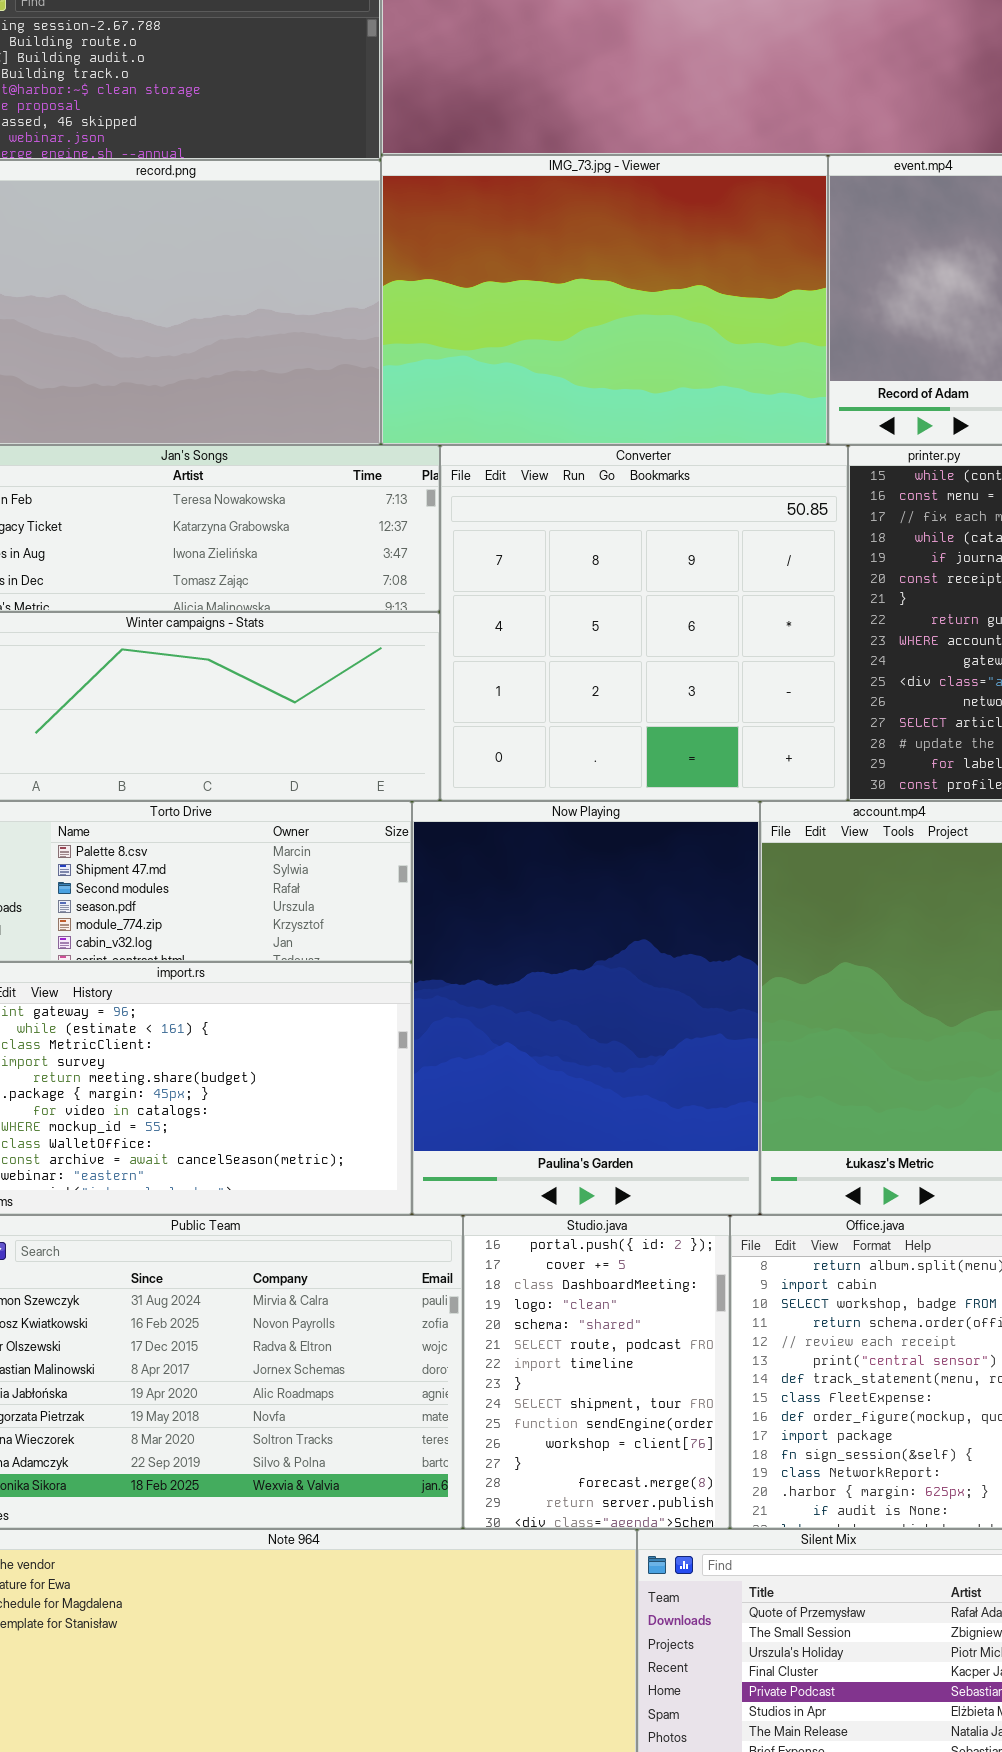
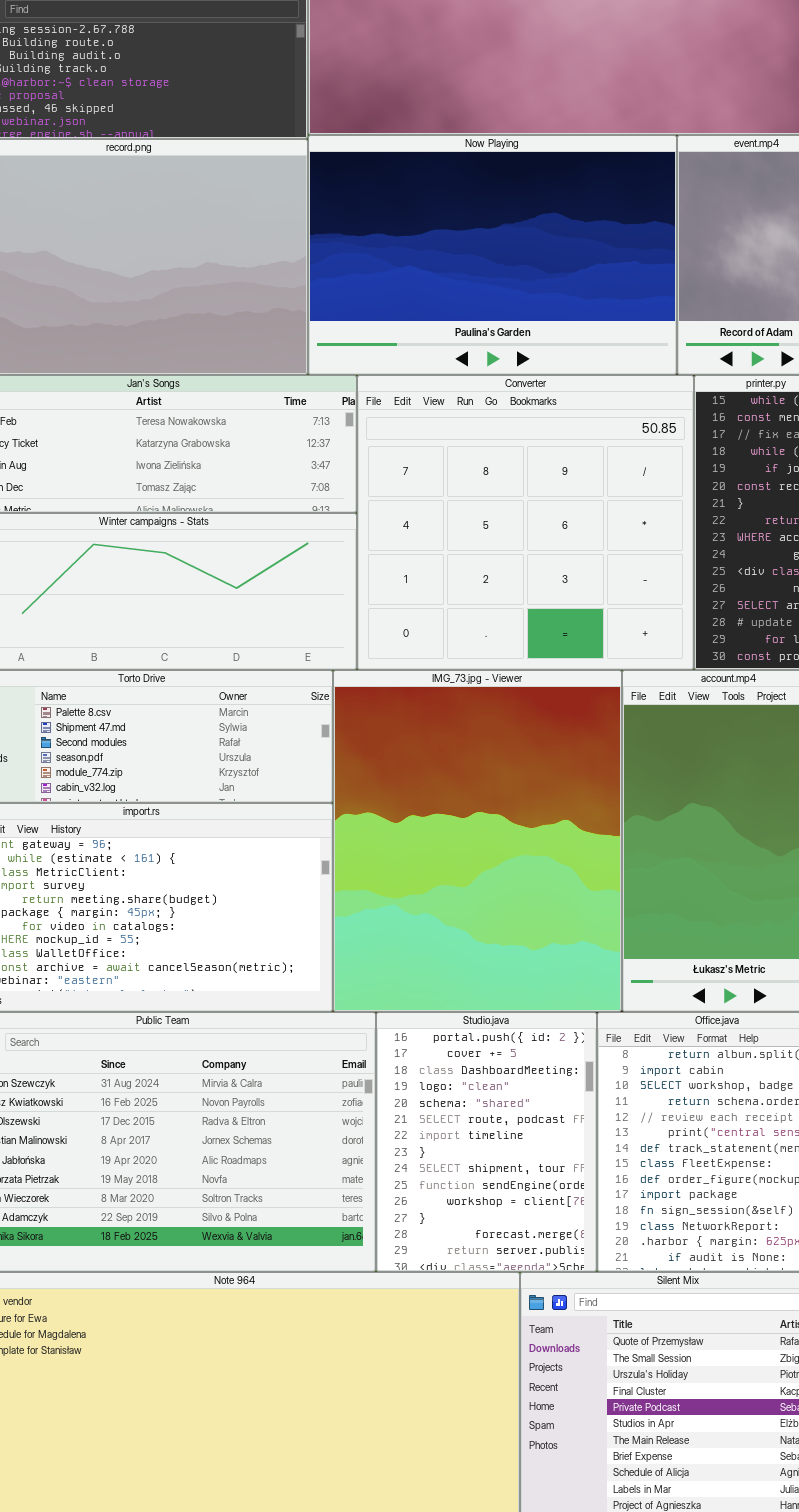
IMG_73.jpg - Viewer: [381,155,828,445] -> [333,670,622,1012], moved, resized
Now Playing: [412,801,760,1215] -> [308,135,677,375], moved, resized

